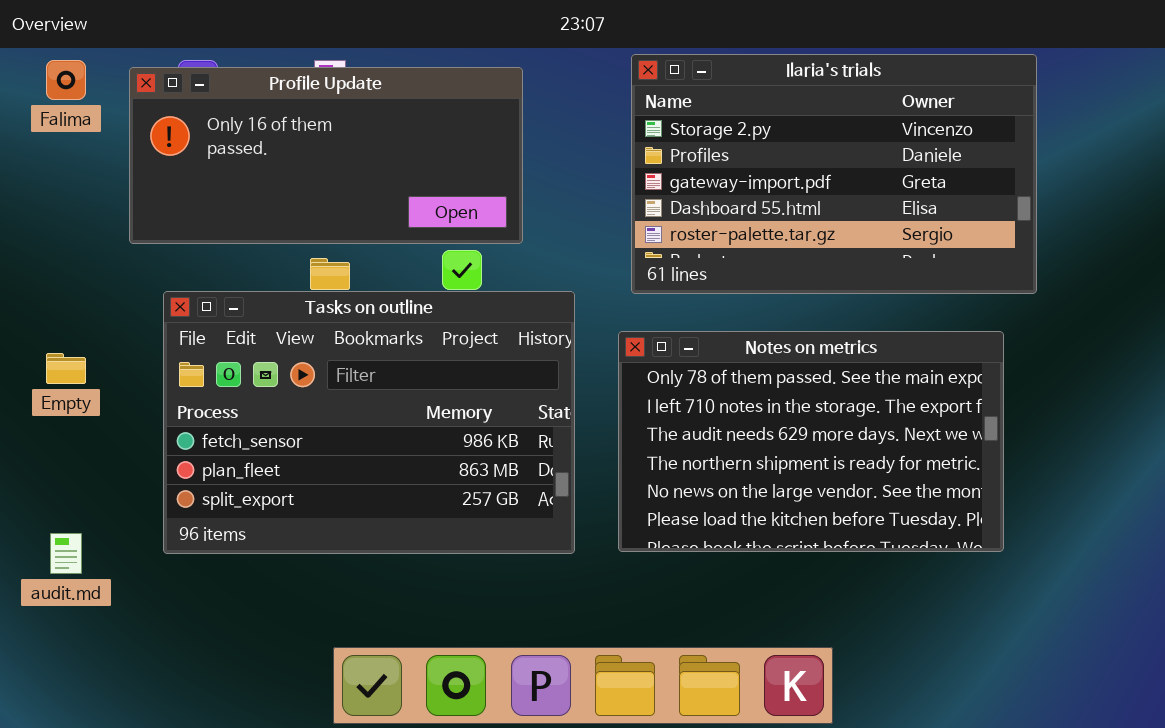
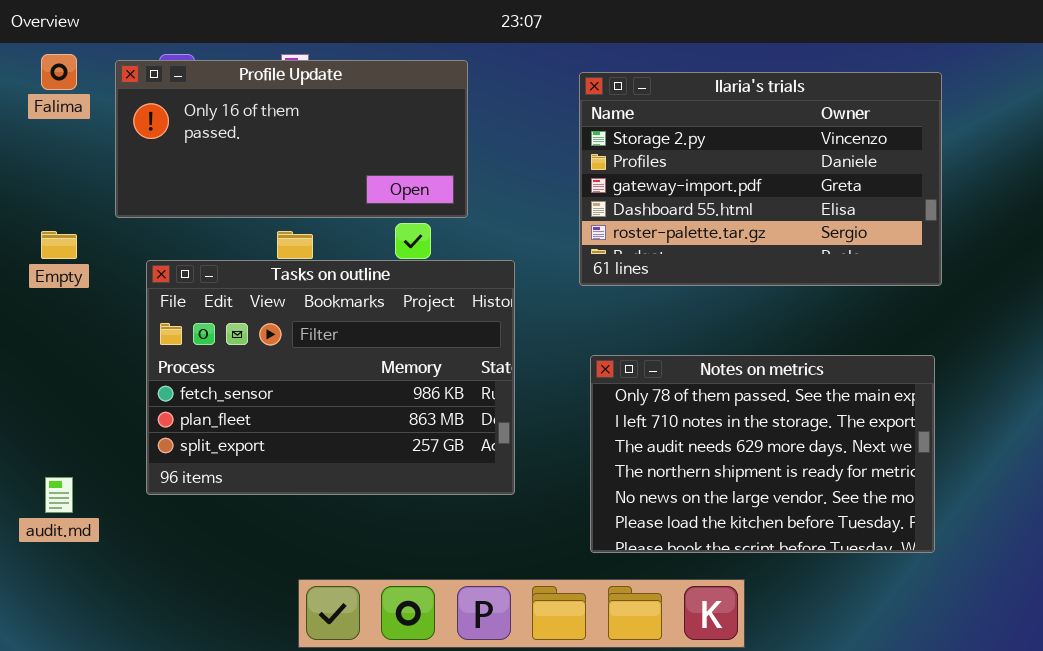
Ilaria's trials: [631,54,1037,294] -> [579,72,942,286], moved
Notes on metrics: [618,331,1004,552] -> [590,355,935,553], moved
Empty: [46,353,86,384] -> [41,231,77,259], moved

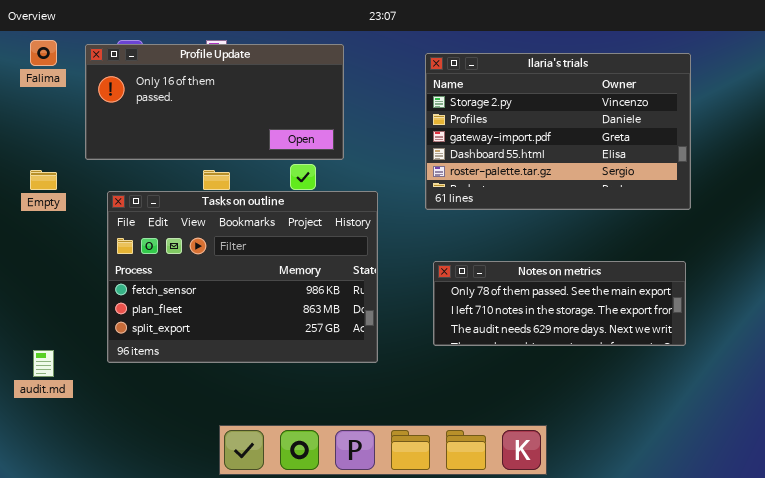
Notes on metrics: [590,355,935,553] -> [433,261,686,346], resized

